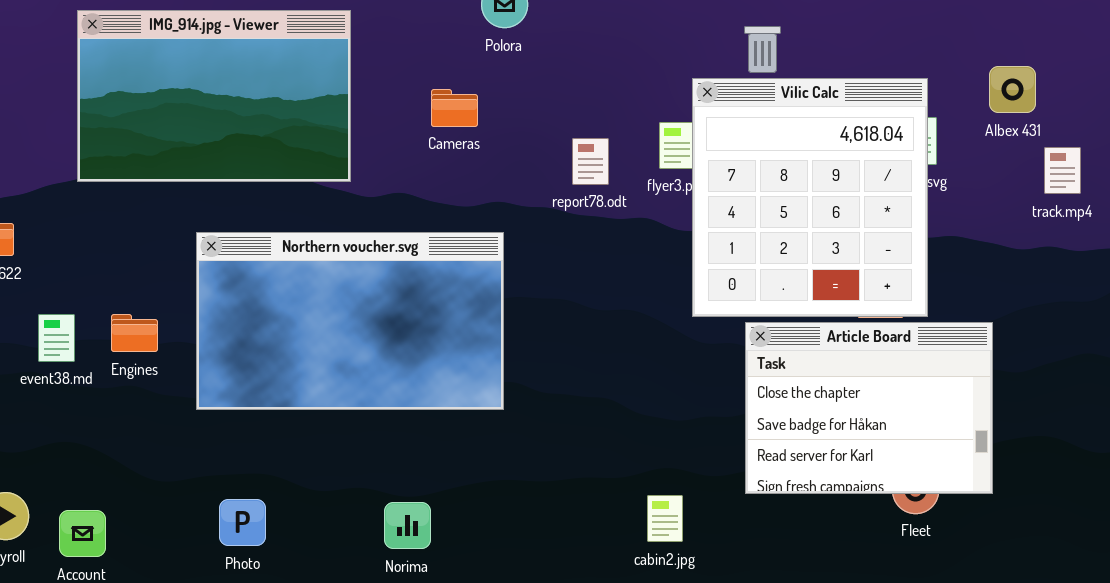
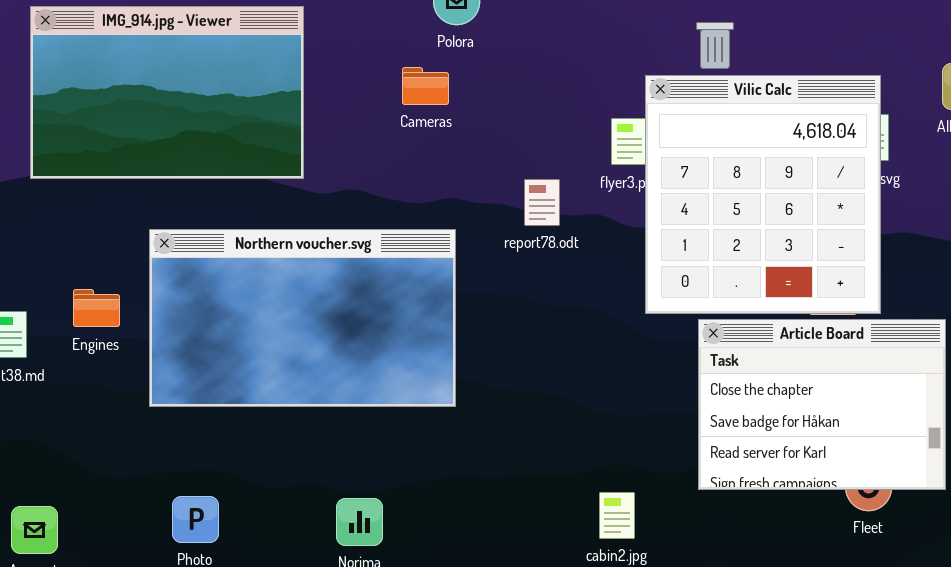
Cameras: [431,89,478,127] -> [402,67,449,105], moved
report78.odt: [572,138,609,185] -> [524,179,560,226], moved
Engines: [111,314,158,352] -> [73,289,120,327], moved

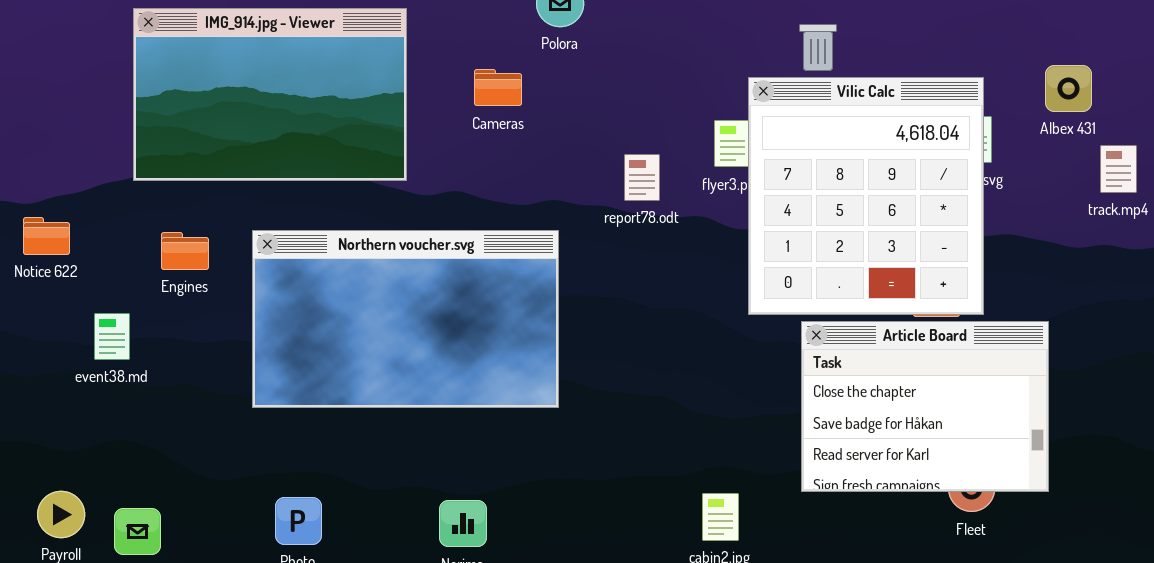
Cameras: [402,67,449,105] -> [474,69,522,106], moved
report78.odt: [524,179,560,226] -> [624,154,660,201], moved
Engines: [73,289,120,327] -> [161,232,209,270], moved

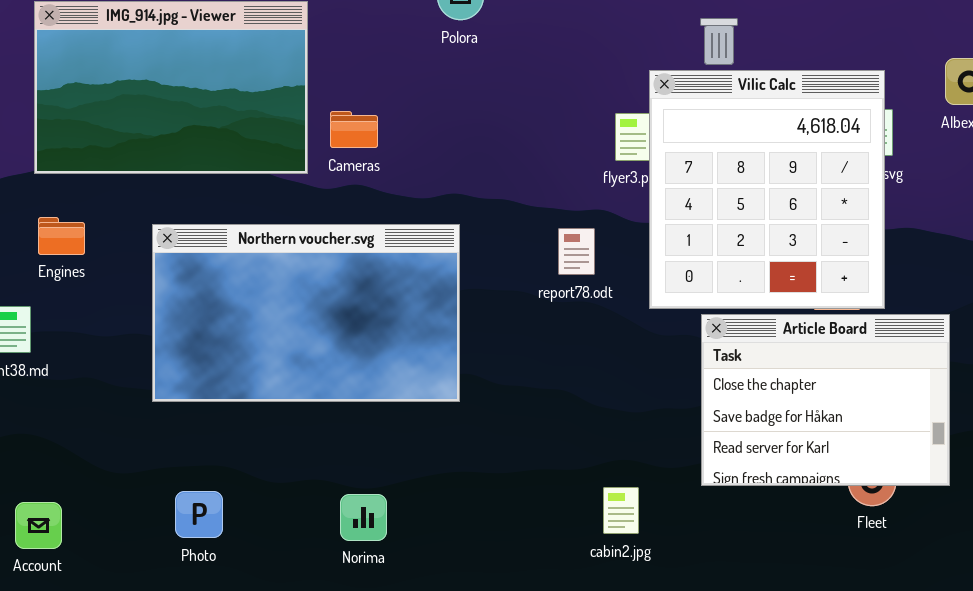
Cameras: [474,69,522,106] -> [330,111,378,148], moved
report78.odt: [624,154,660,201] -> [558,228,595,275], moved
Engines: [161,232,209,270] -> [38,217,85,255], moved

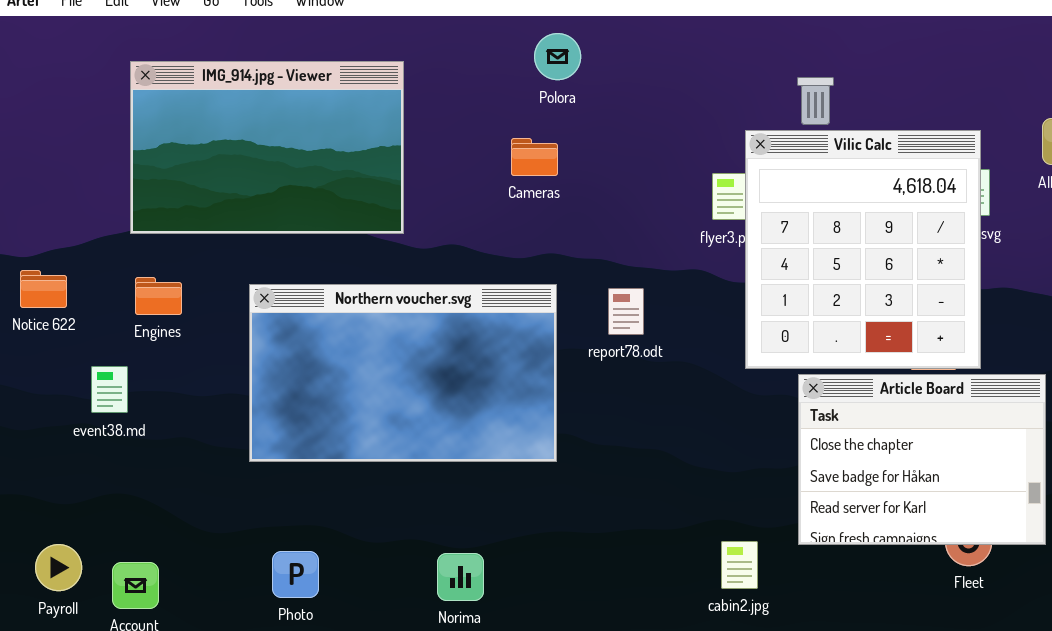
Cameras: [330,111,378,148] -> [511,138,558,176], moved
report78.odt: [558,228,595,275] -> [608,288,644,335], moved
cabin2.jpg: [603,487,639,534] -> [721,541,758,589], moved

